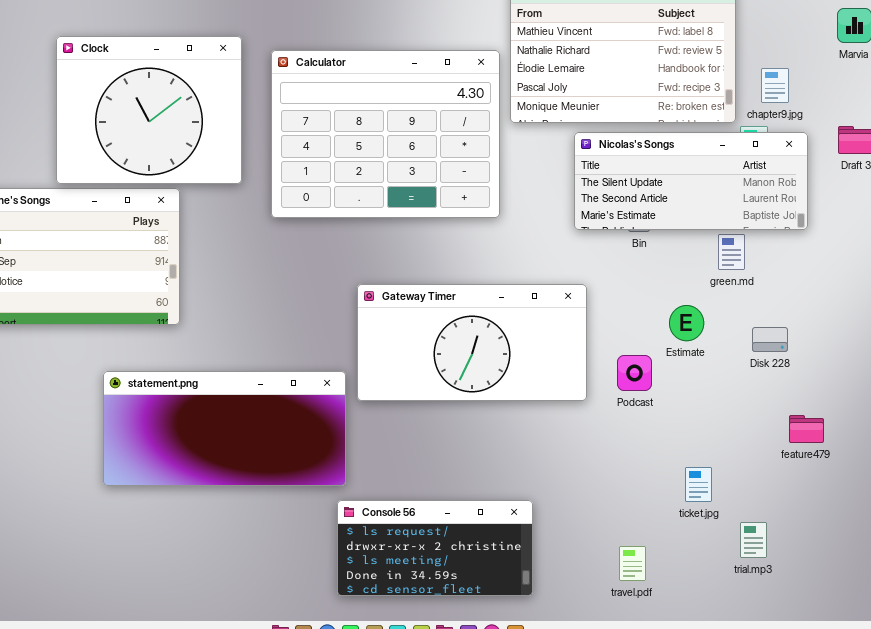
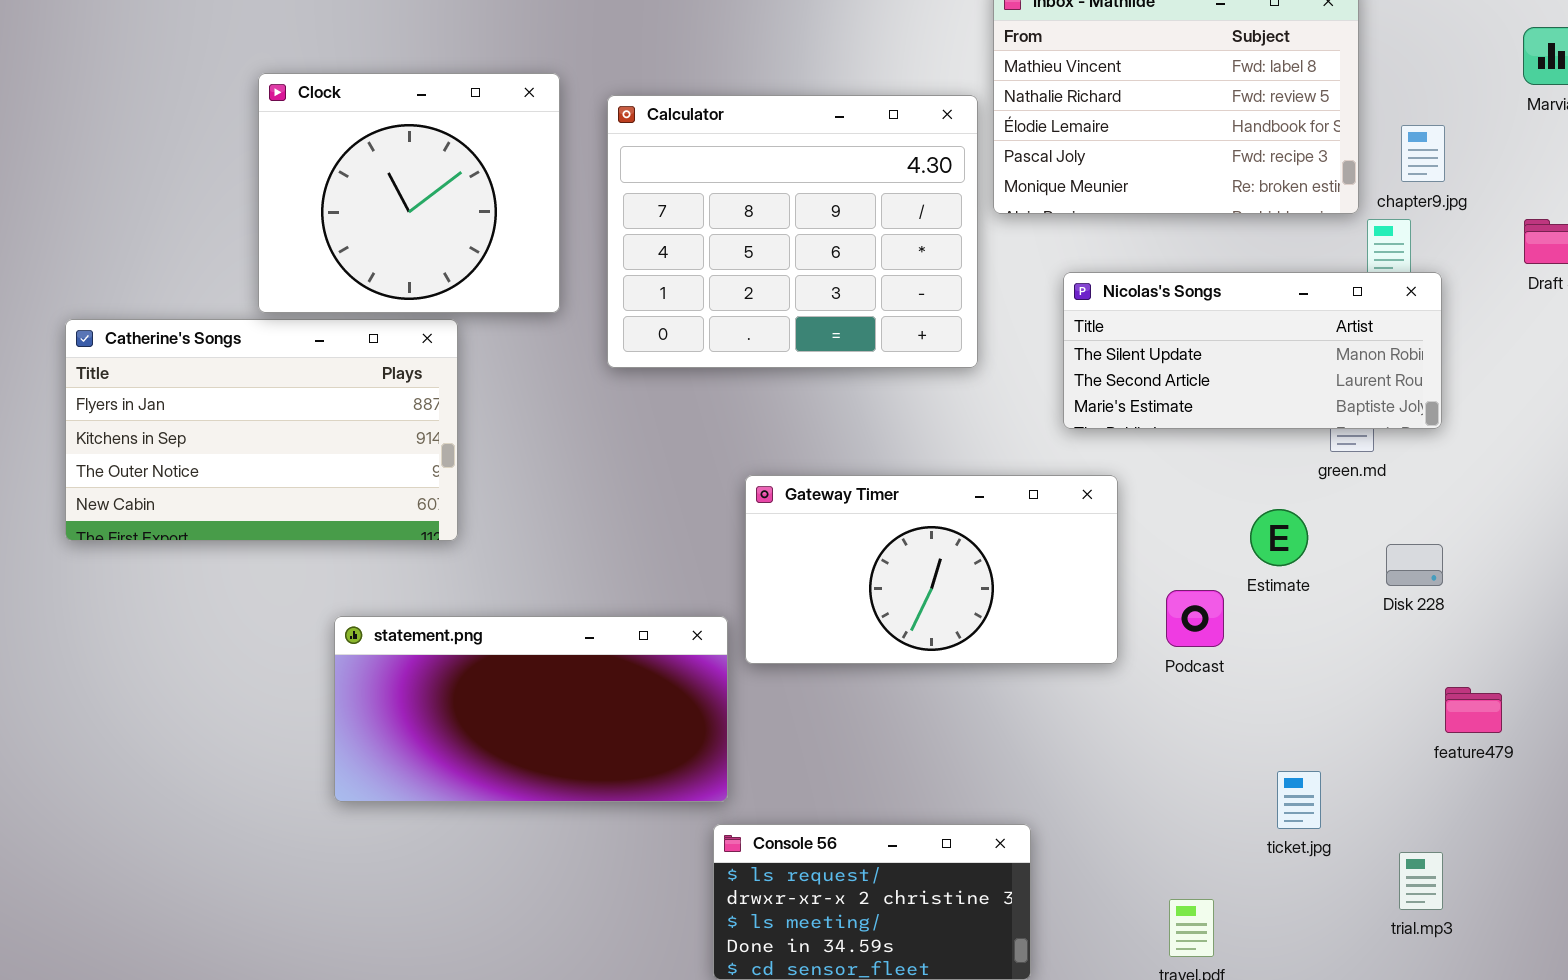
Nicolas's Songs: [574,132,808,230] -> [1063,272,1442,429], moved
trial.mp3: [740,522,767,558] -> [1399,852,1443,910], moved

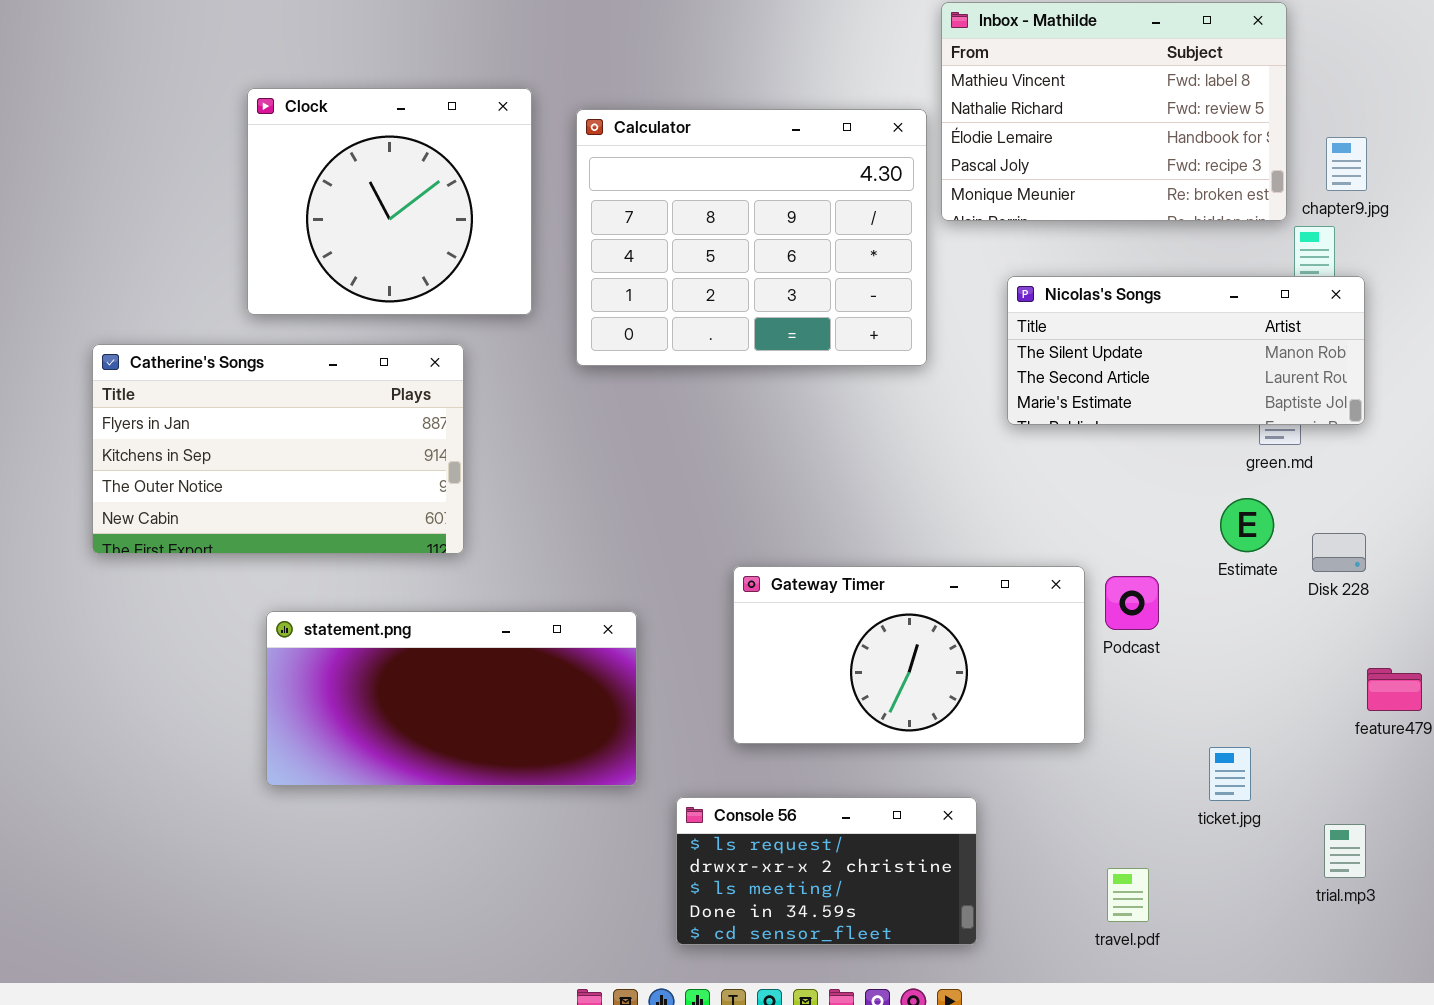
Catherine's Songs: [65,319,458,541] -> [92,344,464,554], moved
Gateway Timer: [745,475,1118,664] -> [733,566,1085,744], moved
Estimate: [1250,509,1308,566] -> [1220,498,1274,552], moved
statement.png: [334,616,728,802] -> [266,611,637,786], moved

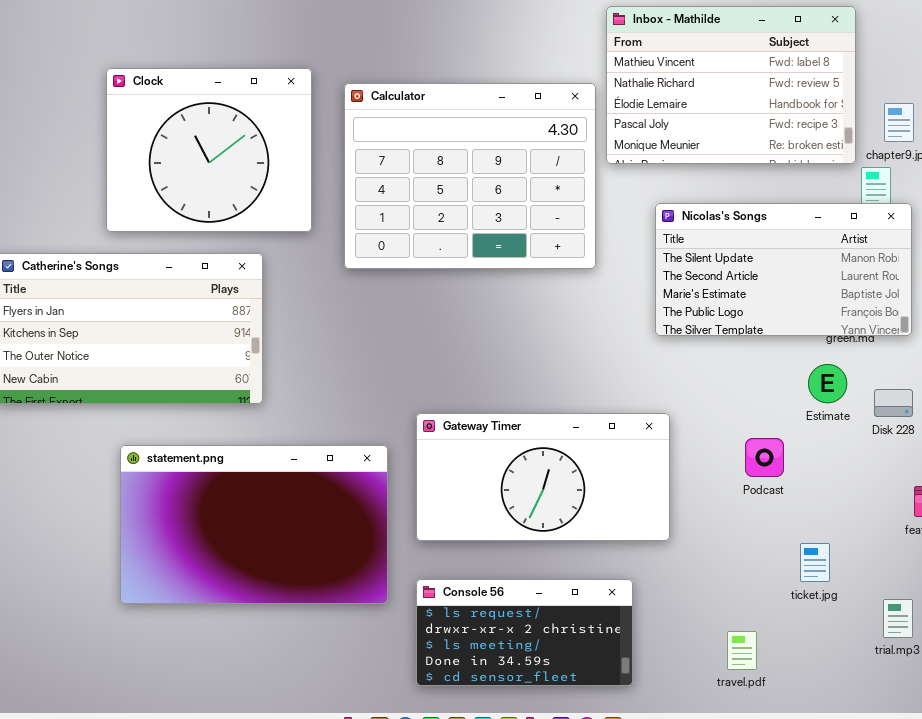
Nicolas's Songs: [1007,276,1365,425] -> [655,203,912,336], resized
Gateway Timer: [733,566,1085,744] -> [416,413,670,541], moved
Podcast: [1105,576,1159,630] -> [745,438,784,477], moved
statement.png: [266,611,637,786] -> [120,445,388,604], resized

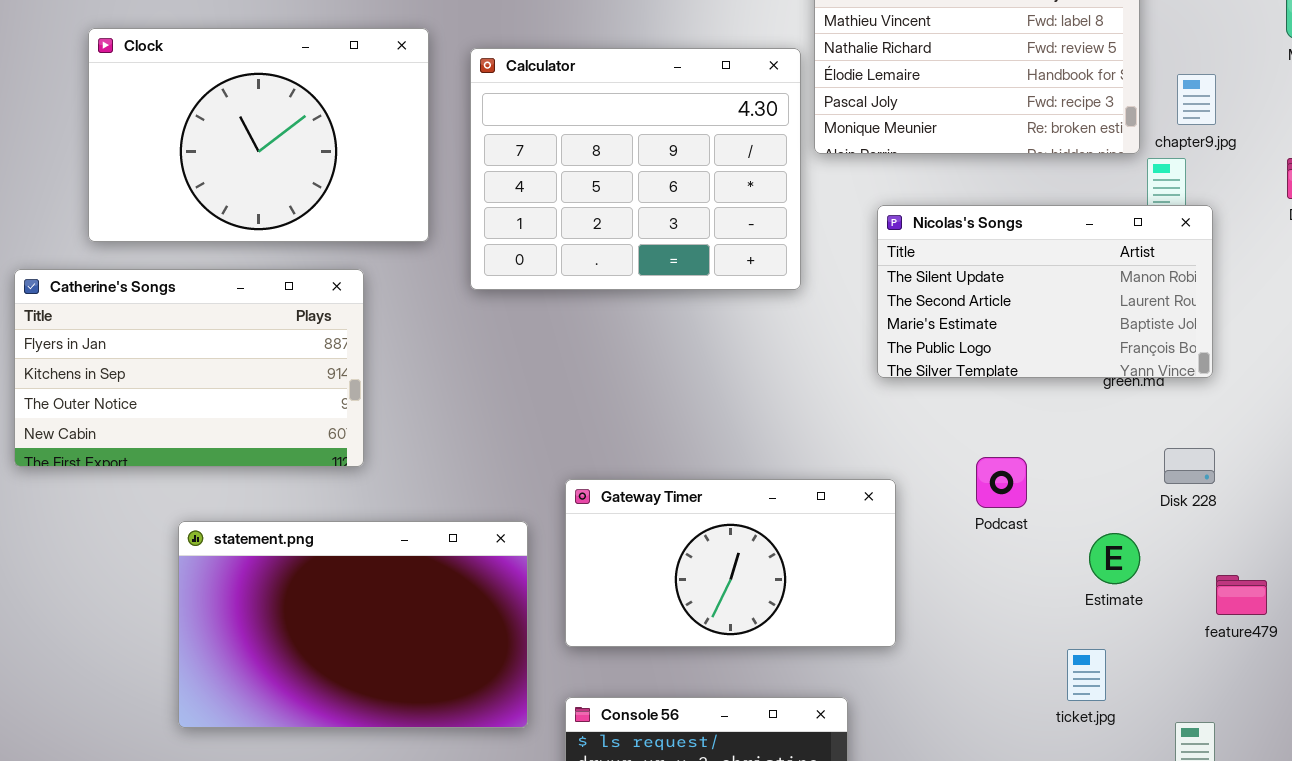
Clock: [106,68,312,232] -> [88,28,429,242], resized
Estimate: [808,364,847,403] -> [1089,533,1140,584], moved
Podcast: [745,438,784,477] -> [976,457,1027,508], moved

